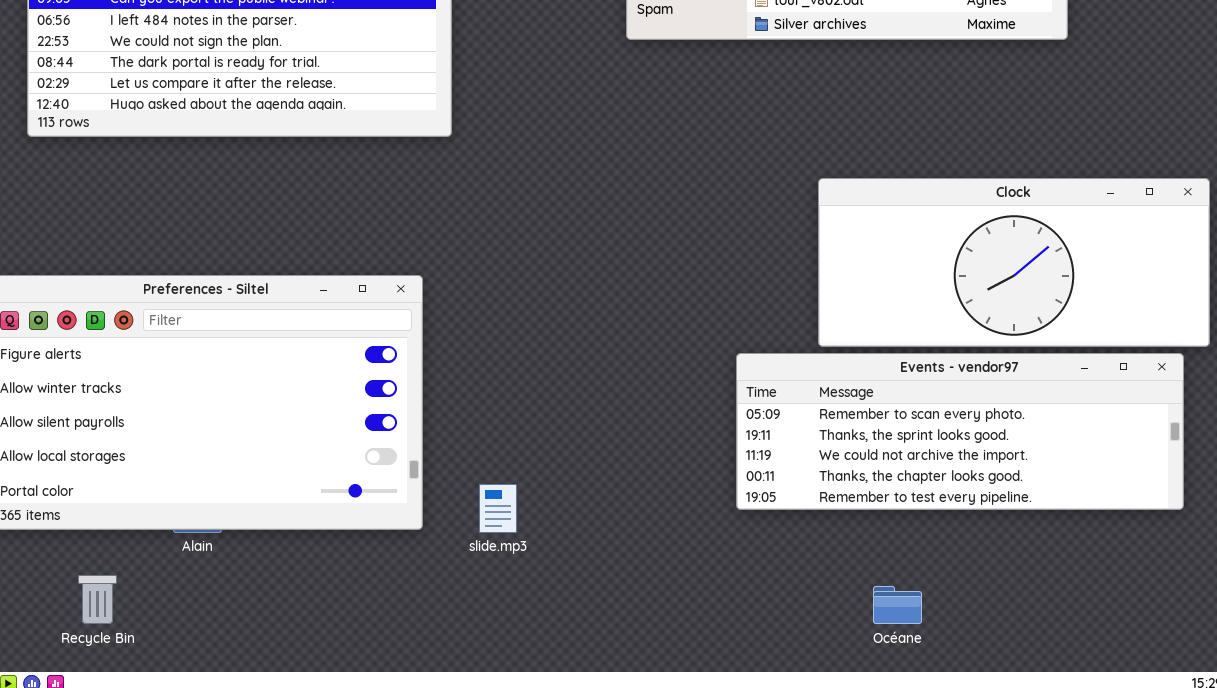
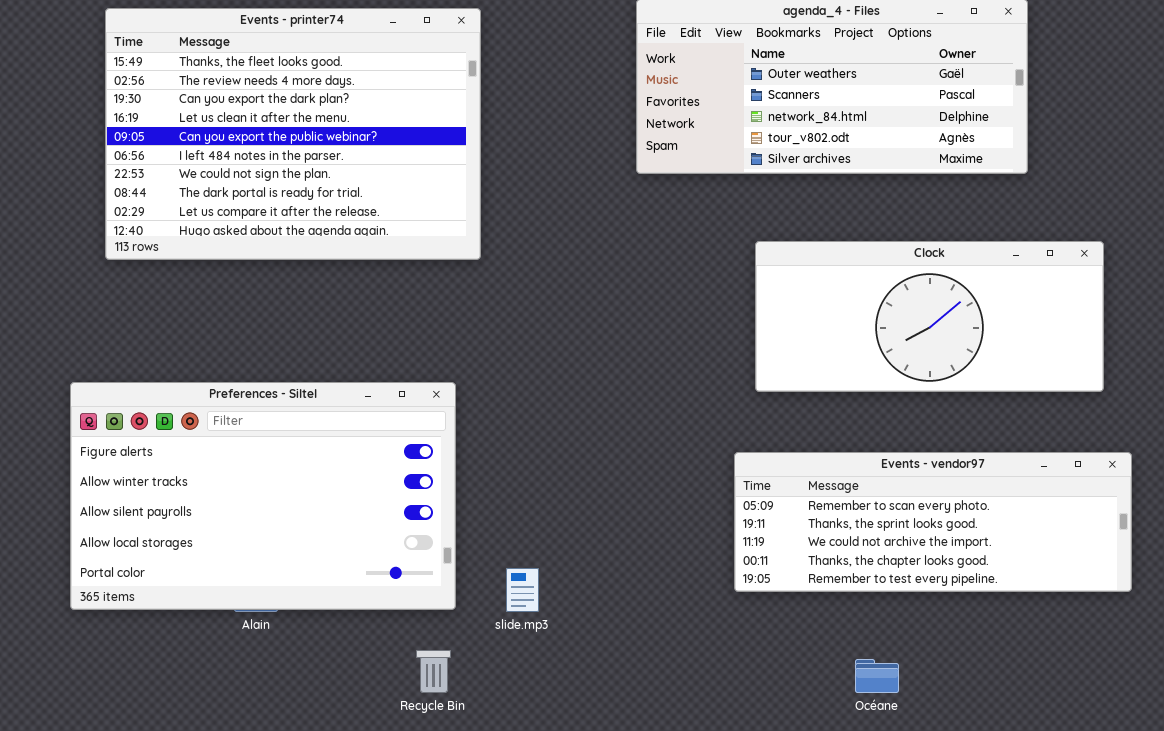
Clock: [818,178,1210,347] -> [755,241,1104,392], moved
Recycle Bin: [78,575,117,624] -> [416,650,451,693], moved

